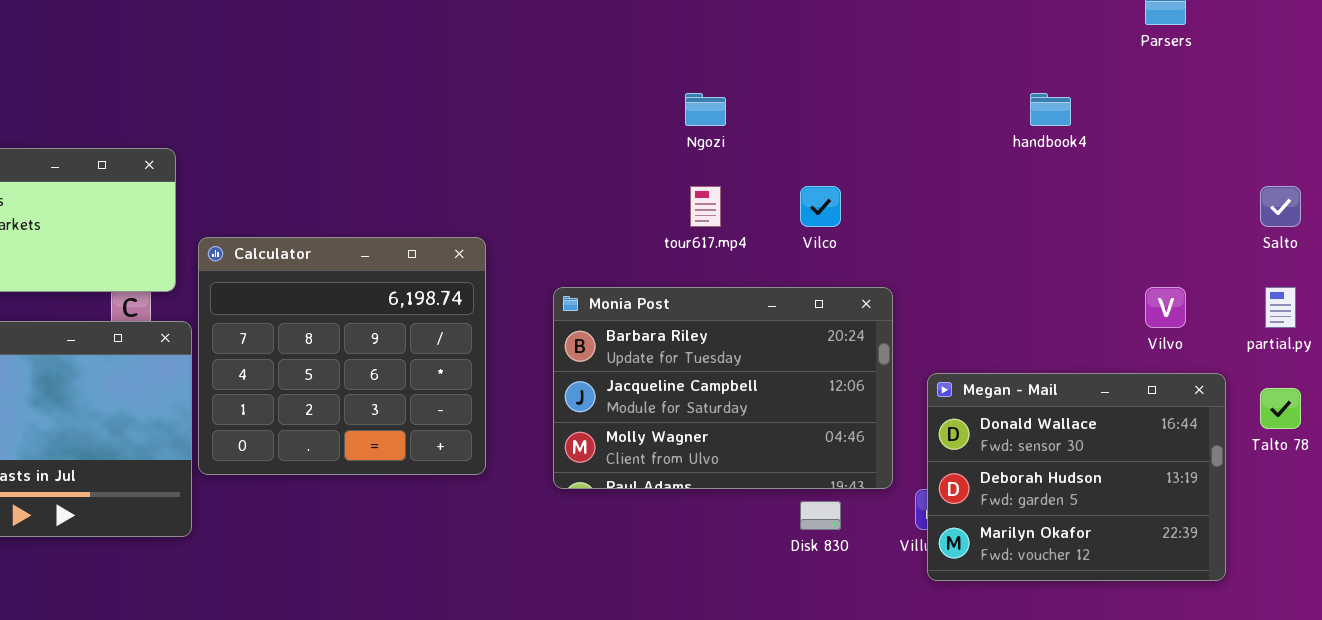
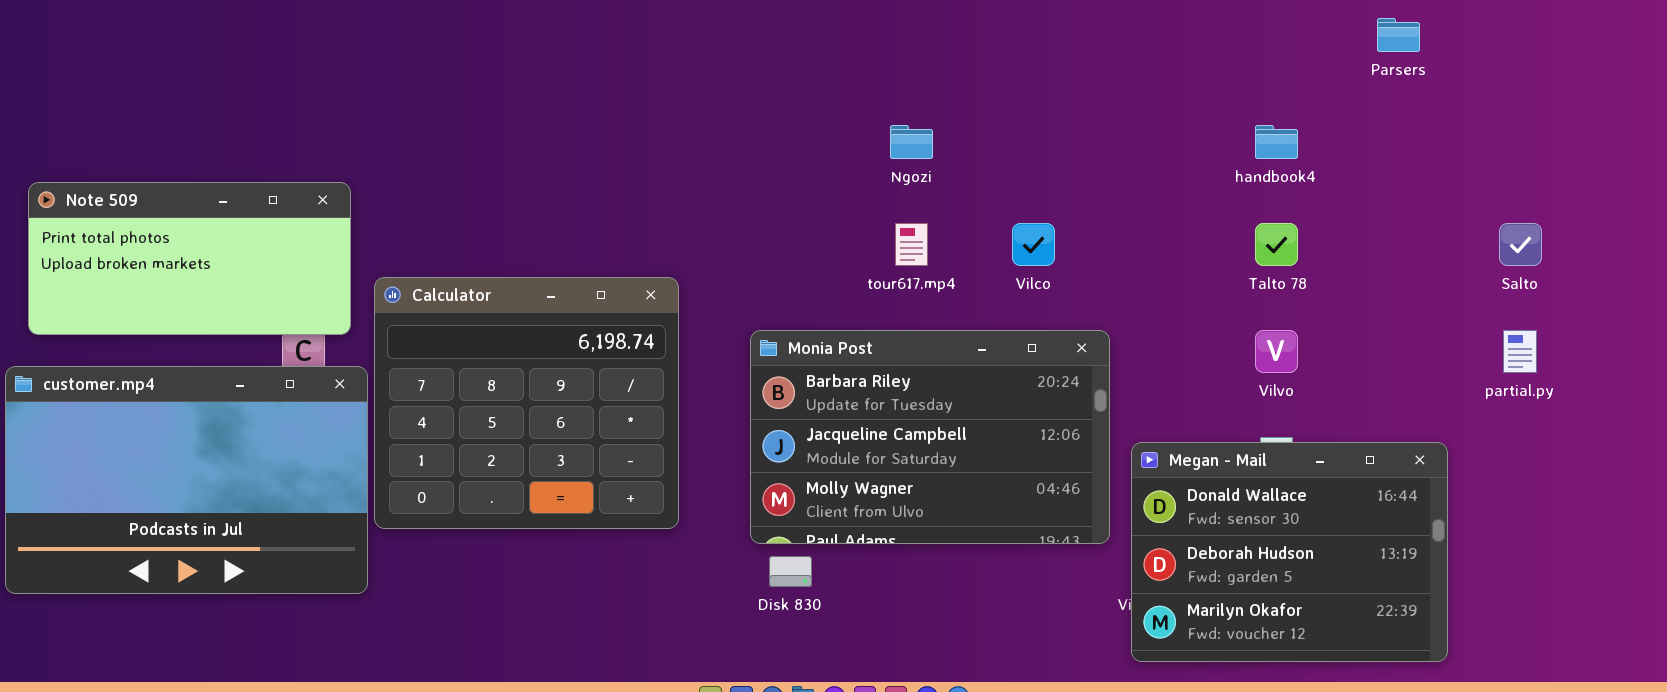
Vilvo: [1145,287,1186,328] -> [1255,330,1298,373], moved
Megan - Mail: [927,373,1226,581] -> [1131,442,1448,662], moved
Talto 78: [1260,388,1301,429] -> [1255,223,1298,266], moved
Disk 830: [800,501,841,530] -> [769,556,812,587], moved

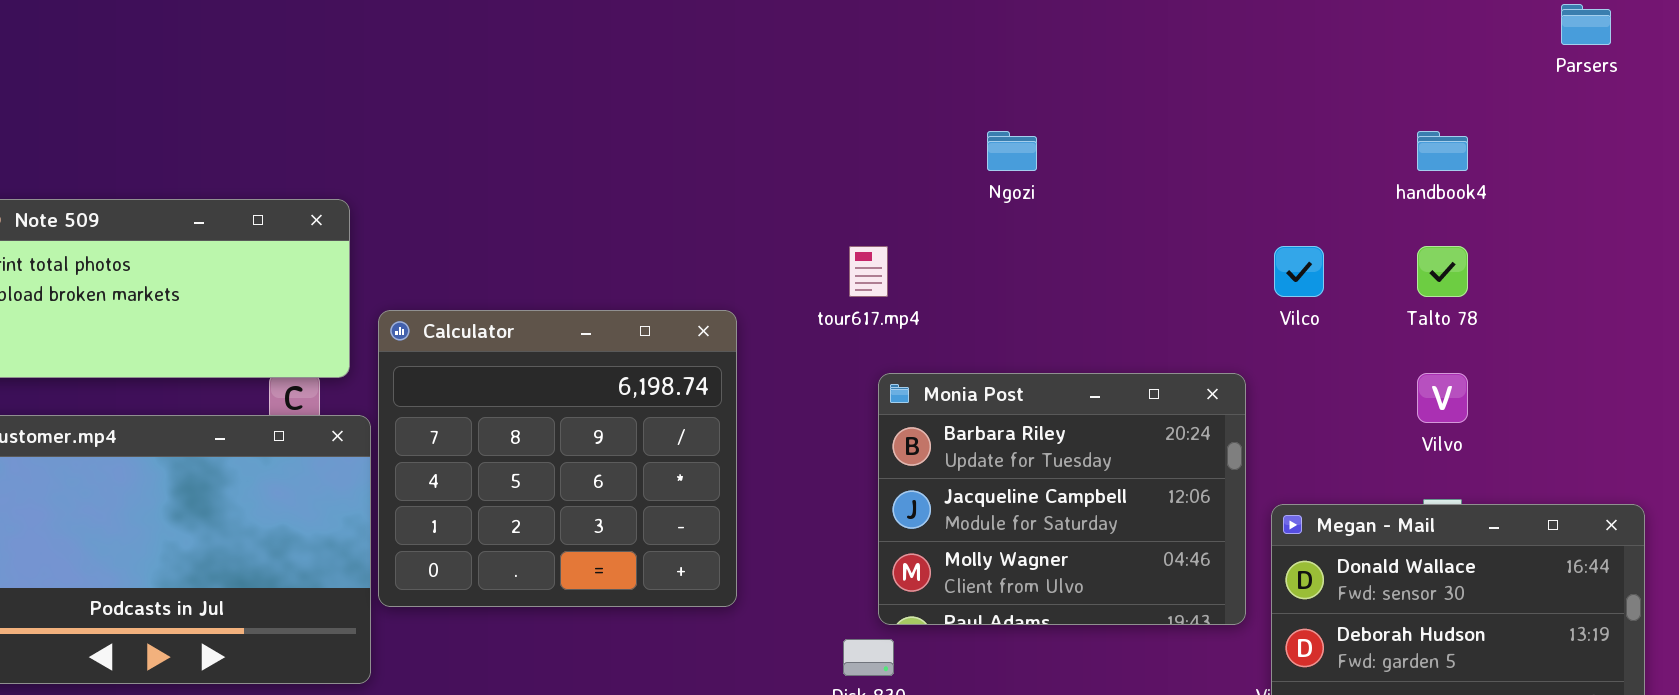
tour617.mp4: [895,223,928,266] -> [849,246,888,297], moved
Vilco: [1012,223,1055,266] -> [1274,246,1324,297], moved
Monia Post: [750,330,1110,544] -> [878,373,1246,625], resized

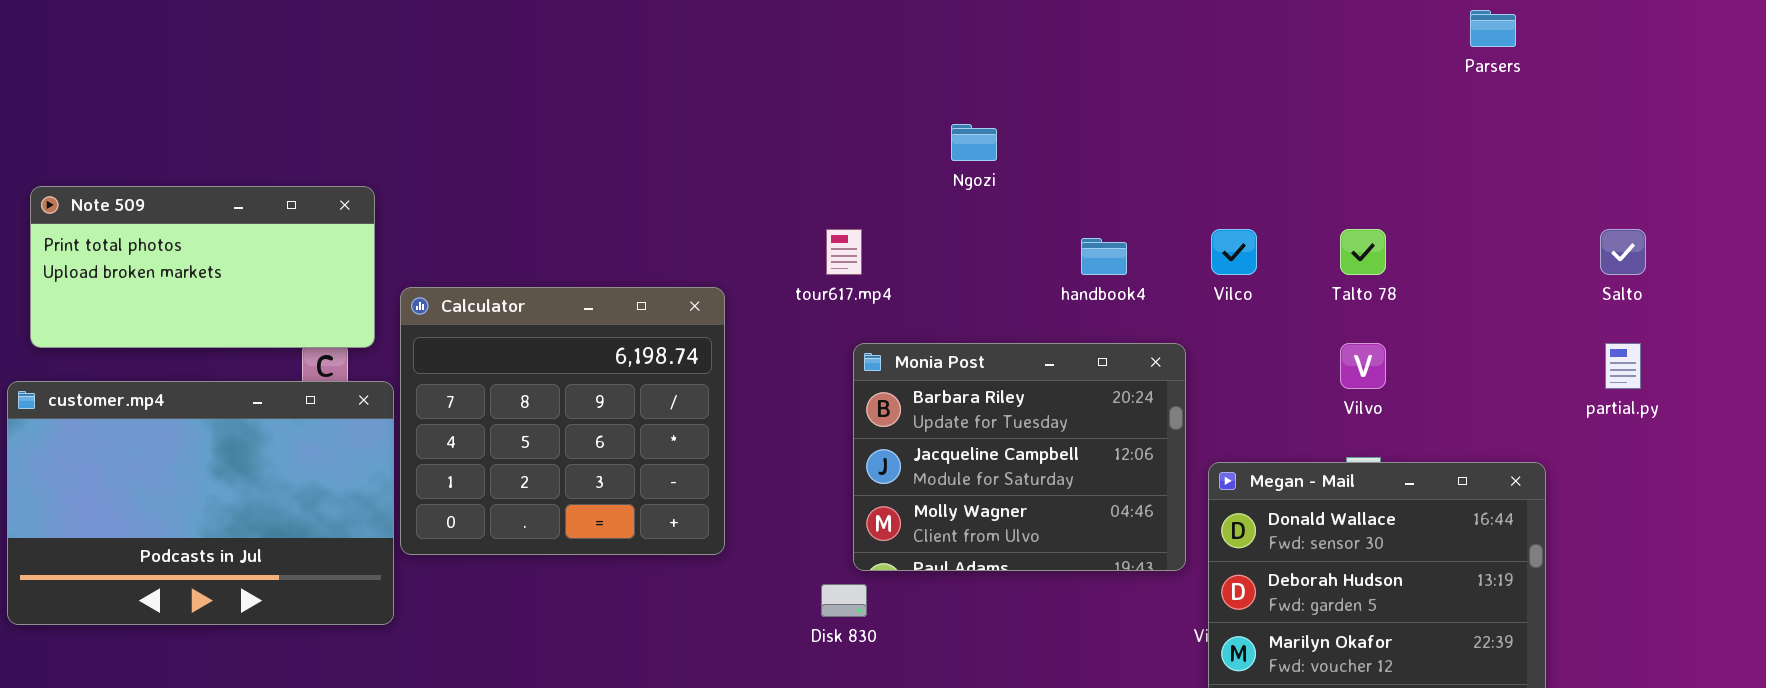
handbook4: [1417,131,1468,171] -> [1081,238,1127,275], moved

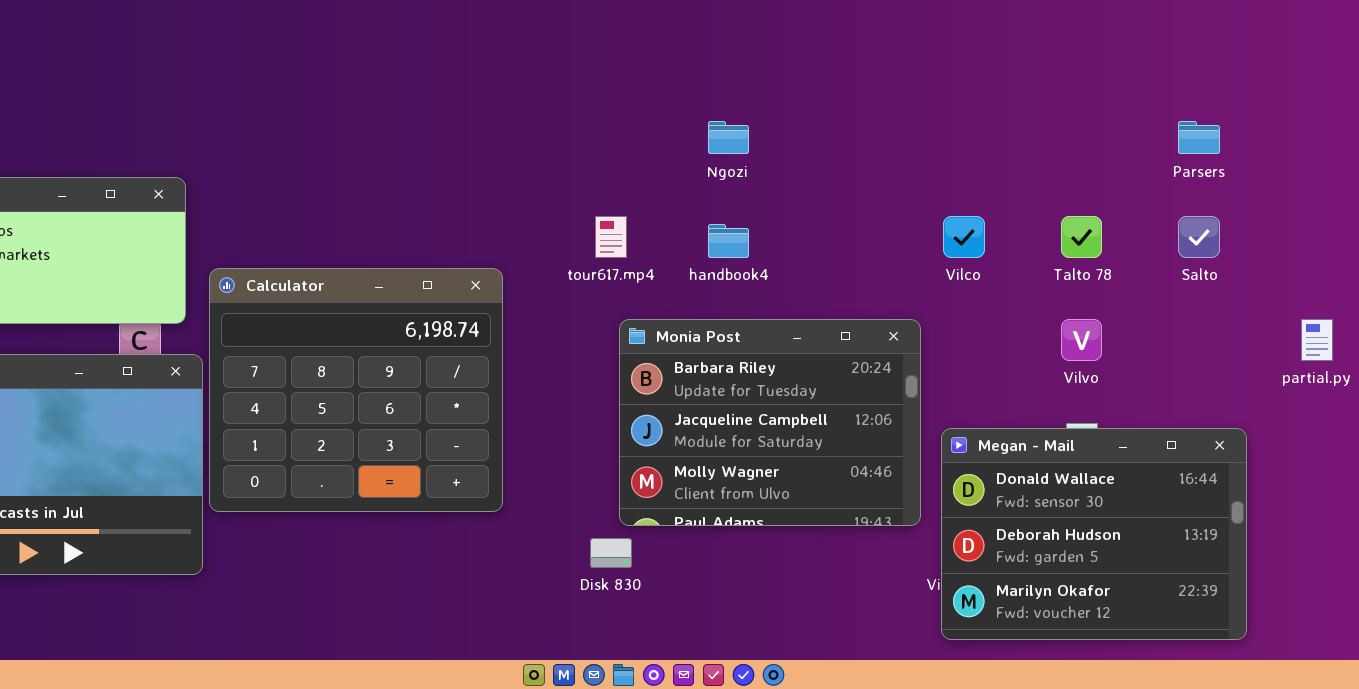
Parsers: [1470,10,1516,47] -> [1178,121,1220,154], moved
Salto: [1600,229,1646,275] -> [1178,216,1220,258], moved
handbook4: [1081,238,1127,275] -> [708,224,749,258], moved

